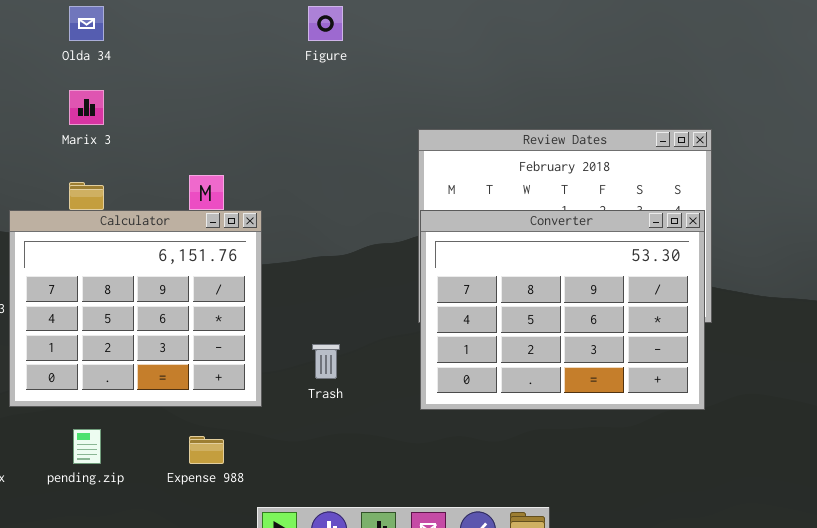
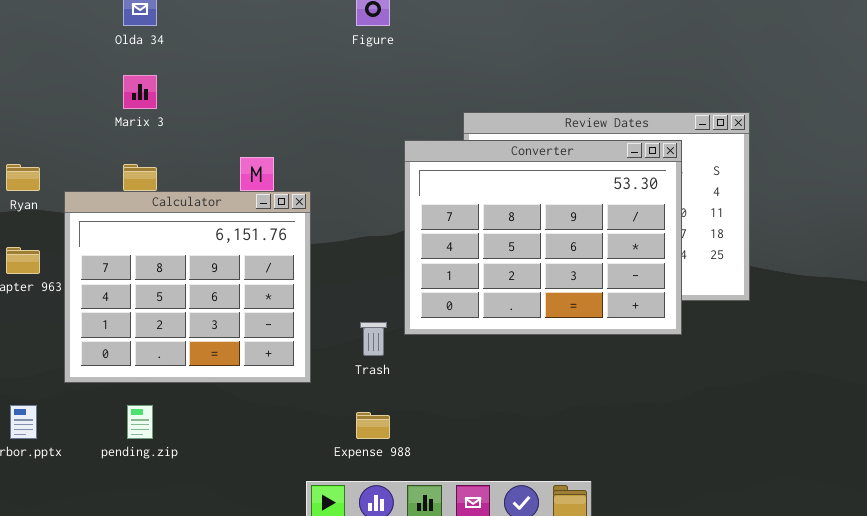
Converter: [420,210,705,410] -> [404,140,682,335], moved
Expense 988: [189,436,224,464] -> [356,412,390,439], moved

